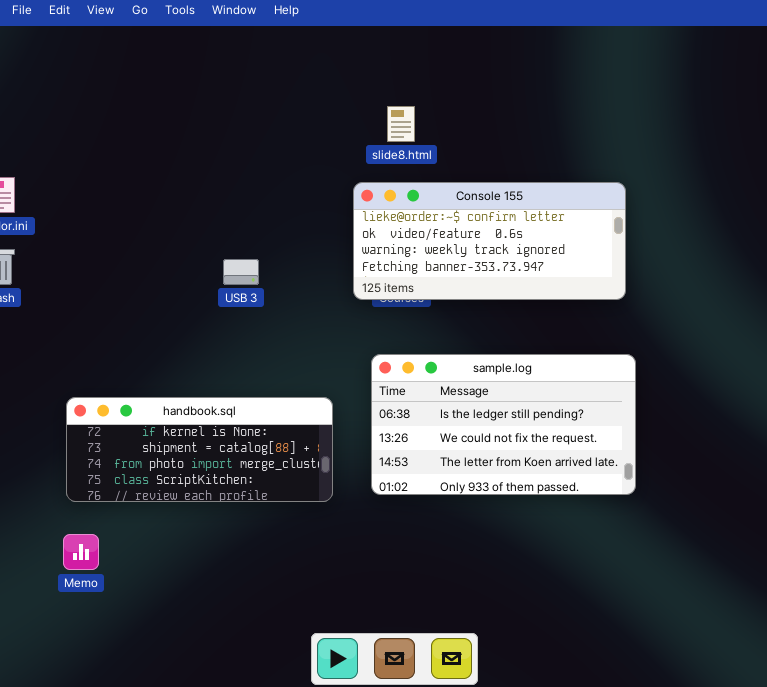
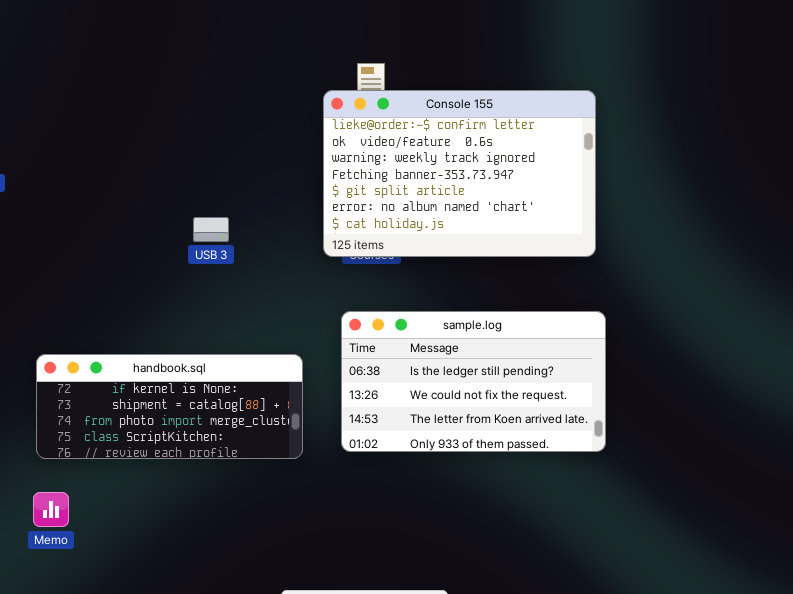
Console 155: [353,182,626,300] -> [323,90,596,257], resized

